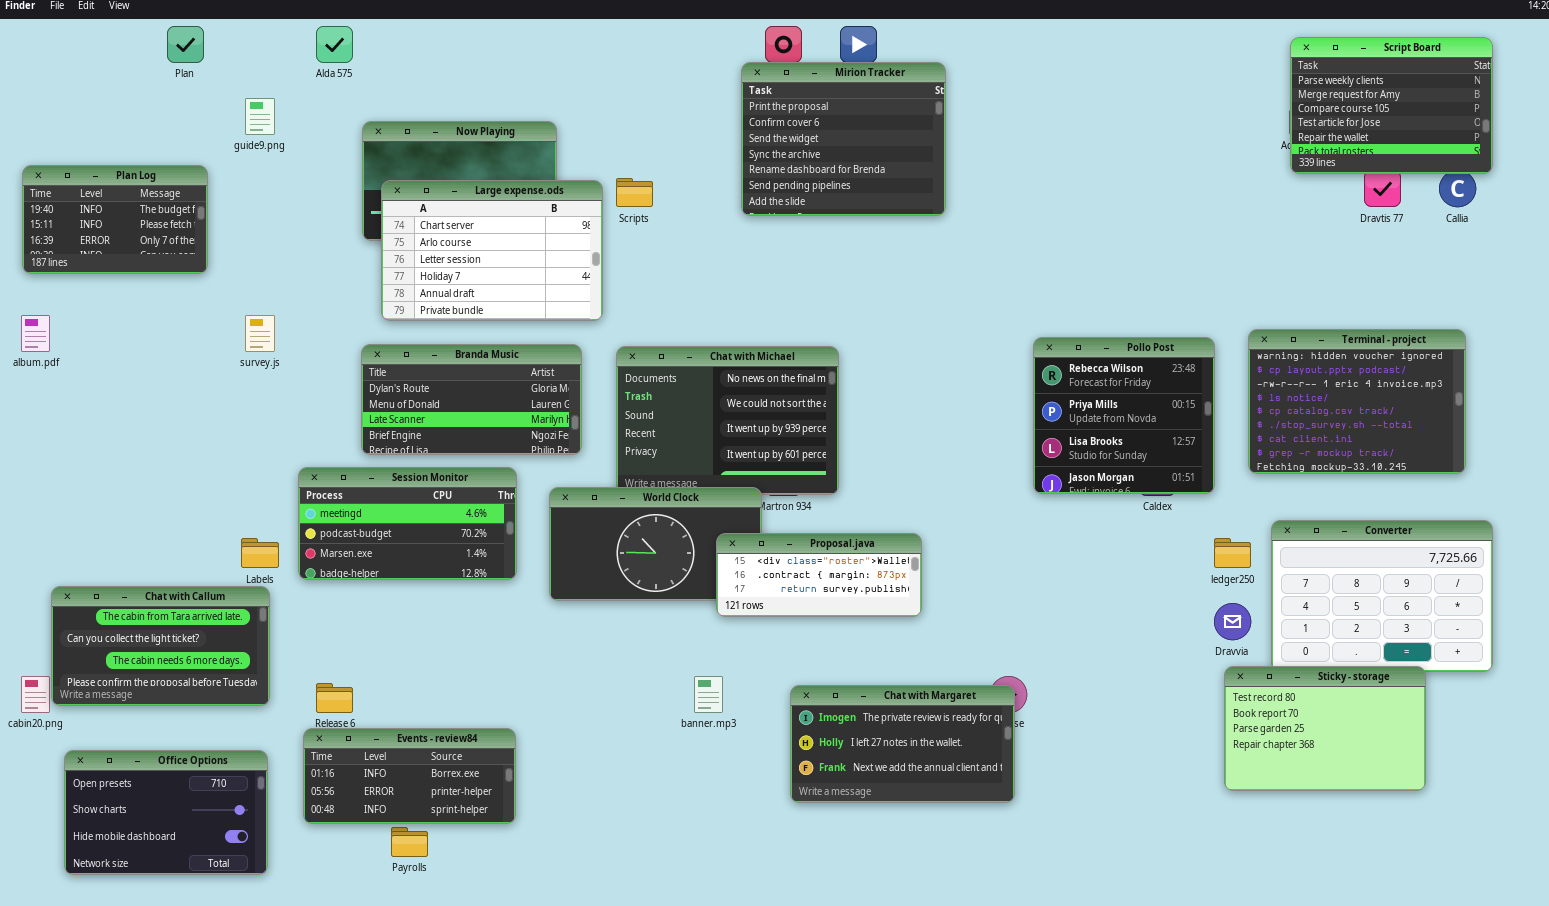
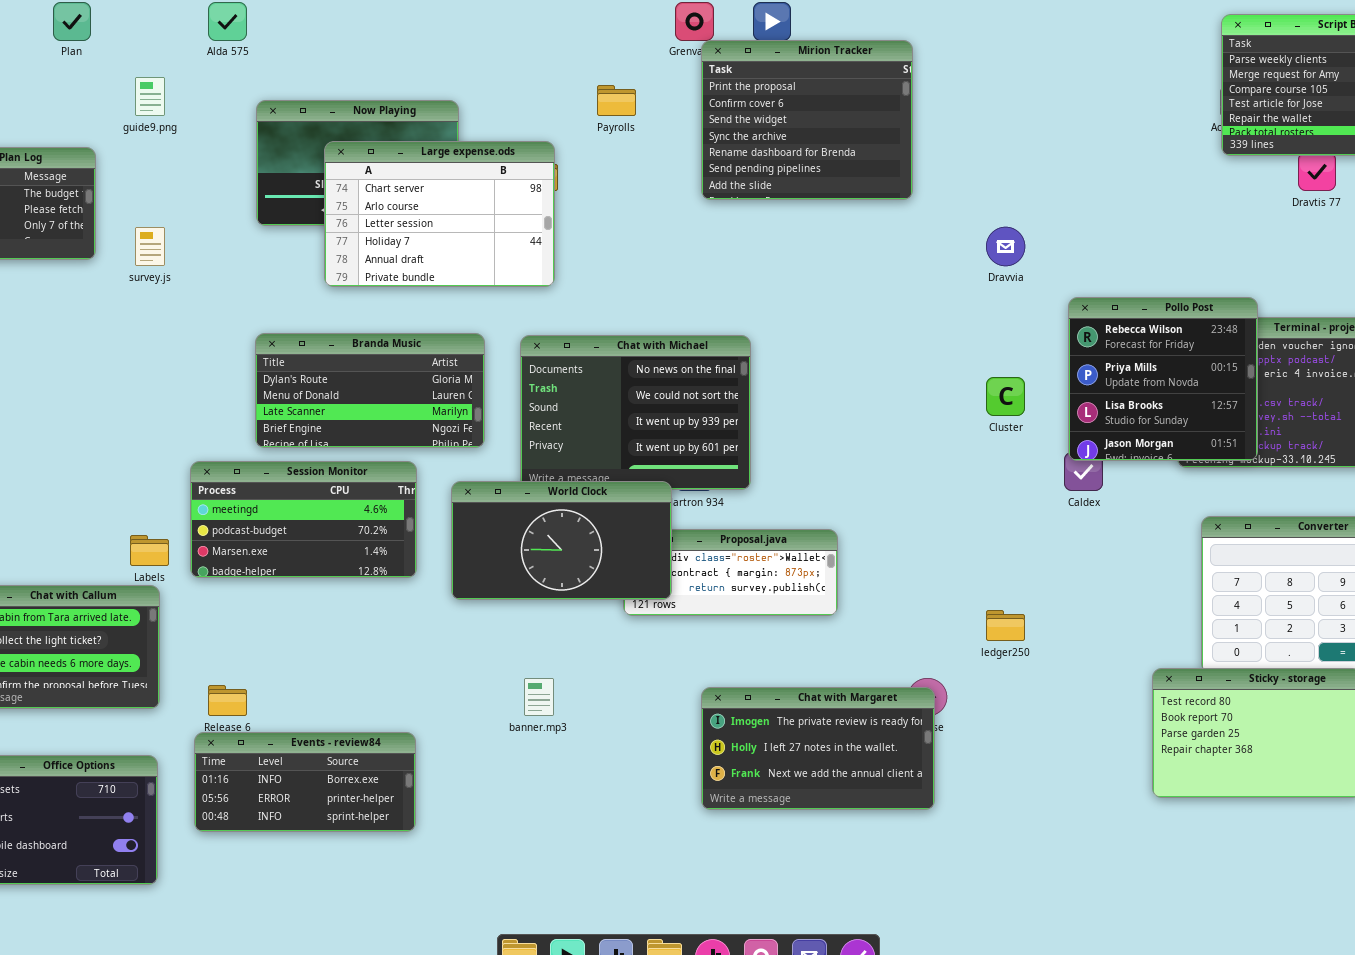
Mirion Tracker: [741,62,946,216] -> [701,40,913,200], moved
Large expense.ods: [381,180,603,321] -> [324,141,555,287], moved
survey.js: [245,315,275,352] -> [135,227,165,266], moved
Pollo Post: [1033,337,1215,494] -> [1068,297,1258,461], moved
World Clock: [549,487,762,601] -> [451,481,672,600], raised
ledger250: [1214,538,1251,568] -> [986,610,1025,641], moved
Dravvia: [1214,603,1251,640] -> [986,227,1025,266], moved
banner.mp3: [694,676,723,713] -> [524,678,554,716], moved
Payrolls: [391,827,428,857] -> [597,85,636,116], moved

